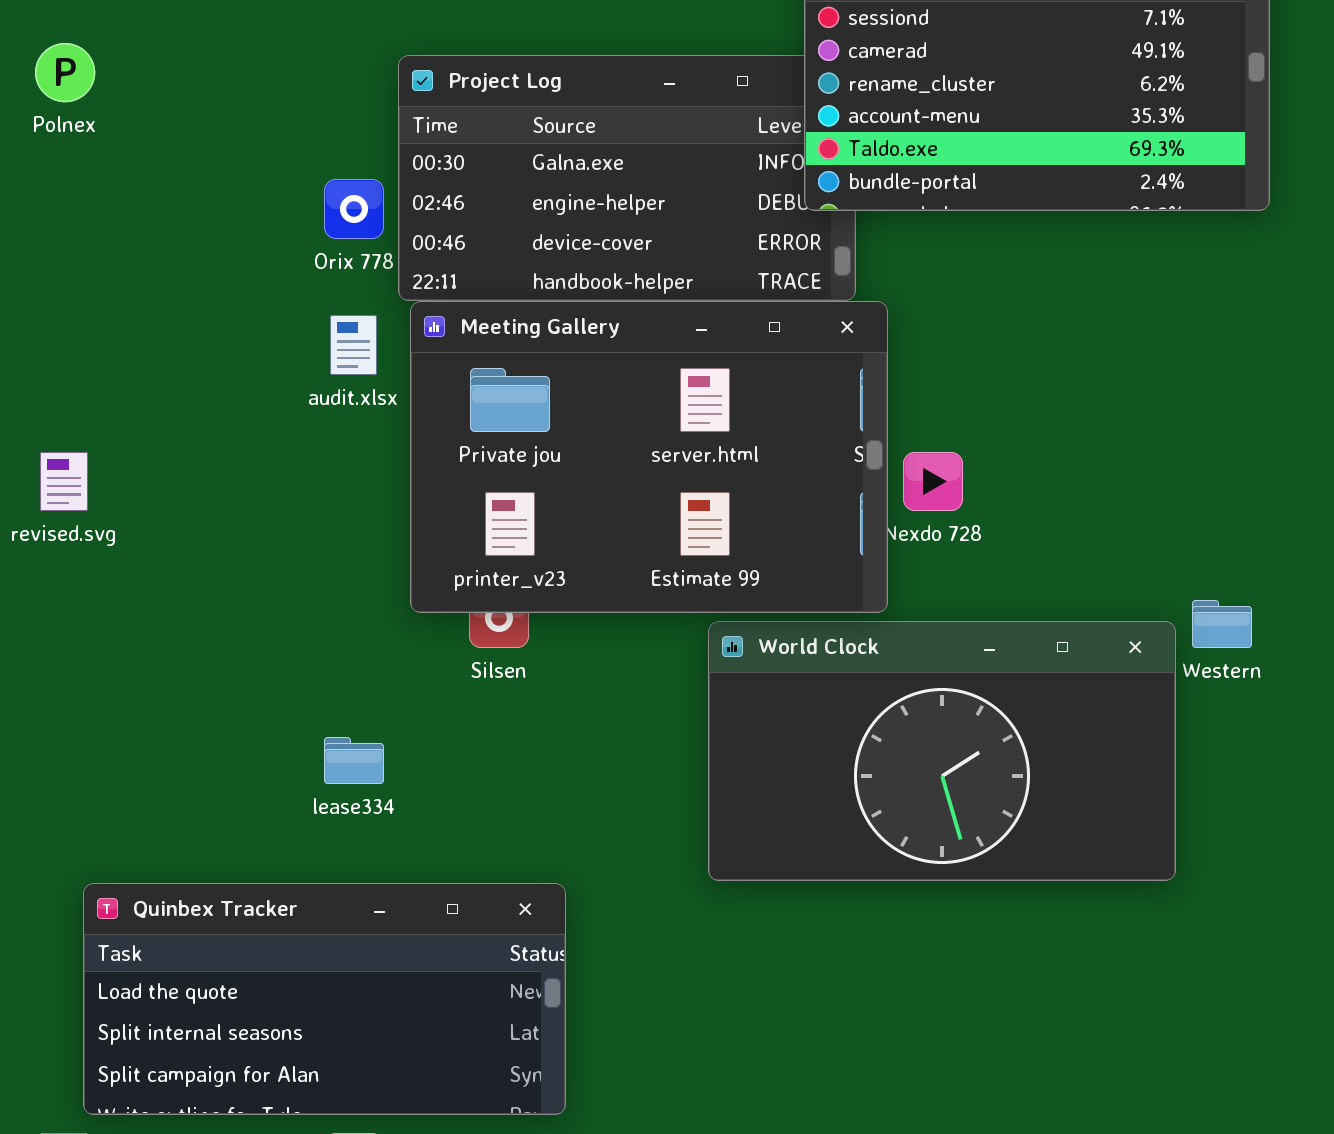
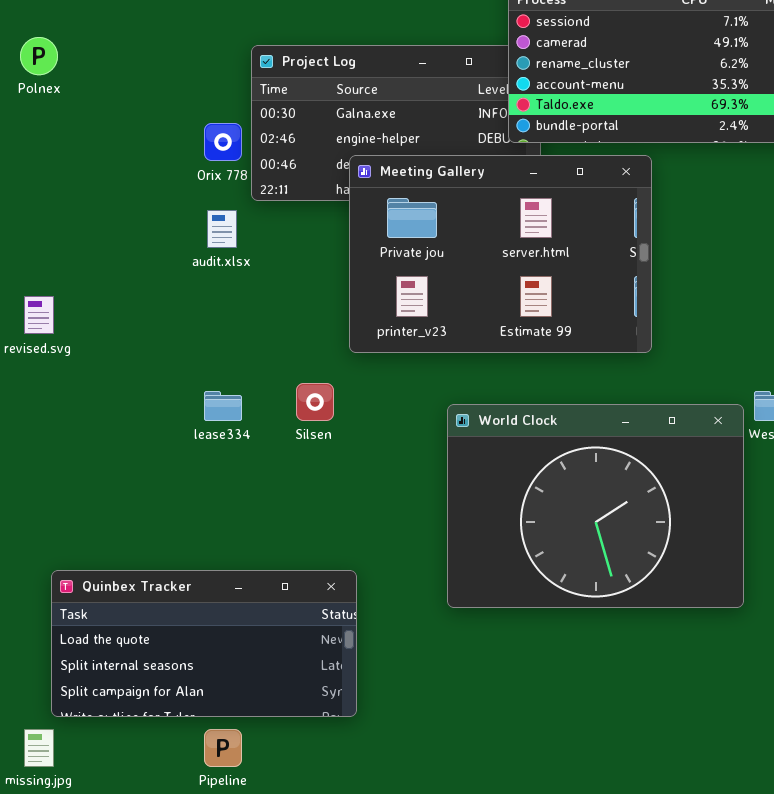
Meeting Gallery: [410,301,888,613] -> [349,155,652,353], moved
World Clock: [708,621,1176,881] -> [447,404,744,608], resized
lease334: [324,737,384,784] -> [204,391,242,421], moved

